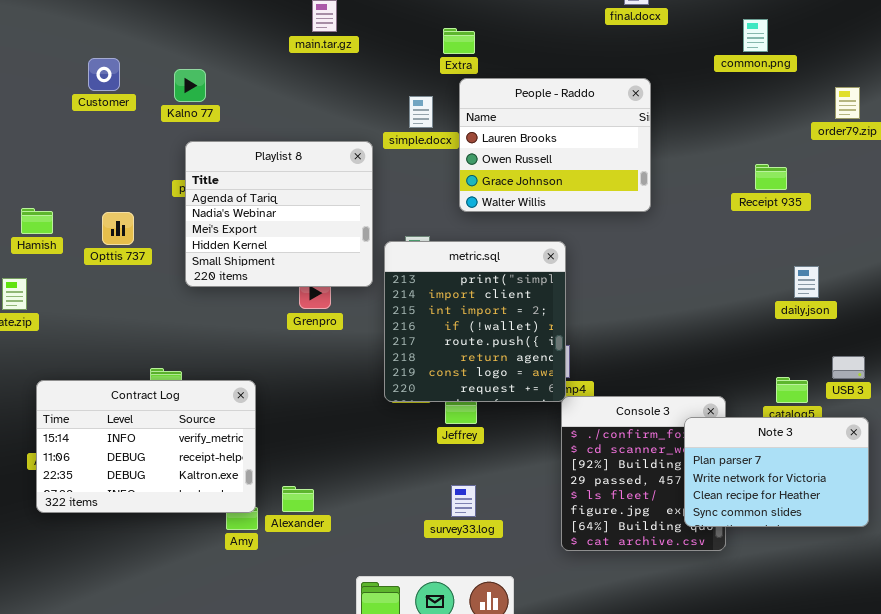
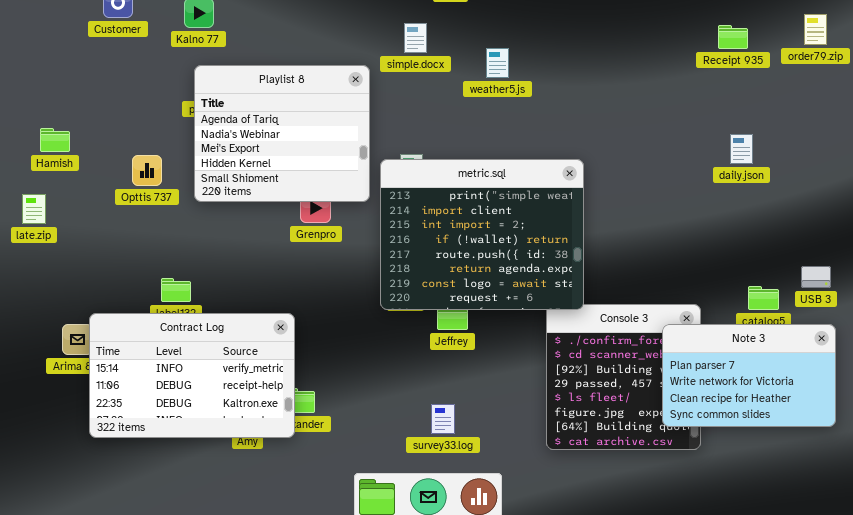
People - Raddo: [459,78,651,212] -> none, closed
Receipt 935: [755,164,787,190] -> [718,25,748,49], moved
Opttis 737: [102,212,134,245] -> [132,155,162,186], moved
metric.sql: [384,241,566,402] -> [380,159,584,310], resized
daily.json: [794,266,819,298] -> [730,134,753,164], moved
Contract Log: [36,380,256,513] -> [89,313,295,438], moved
survey33.log: [451,485,476,517] -> [431,404,455,434], moved

